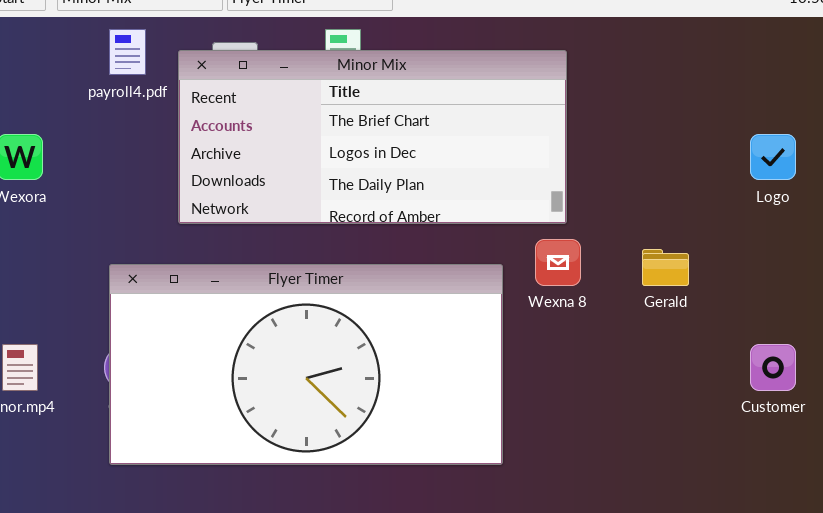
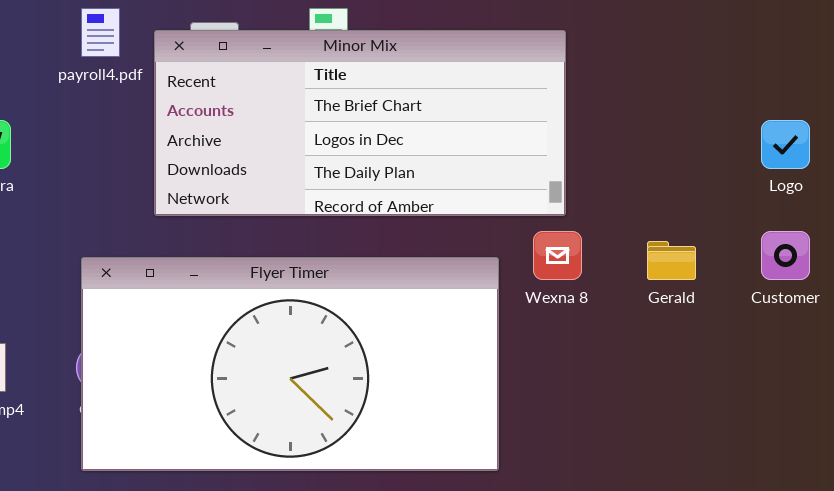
Customer: [750,344,796,391] -> [761,231,810,280], moved

